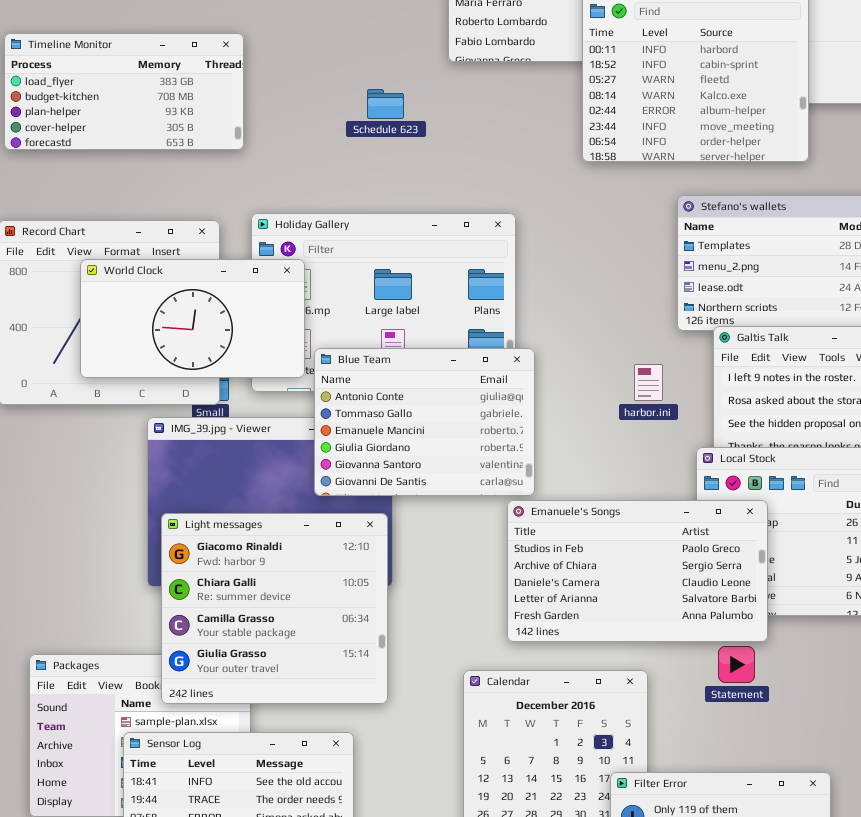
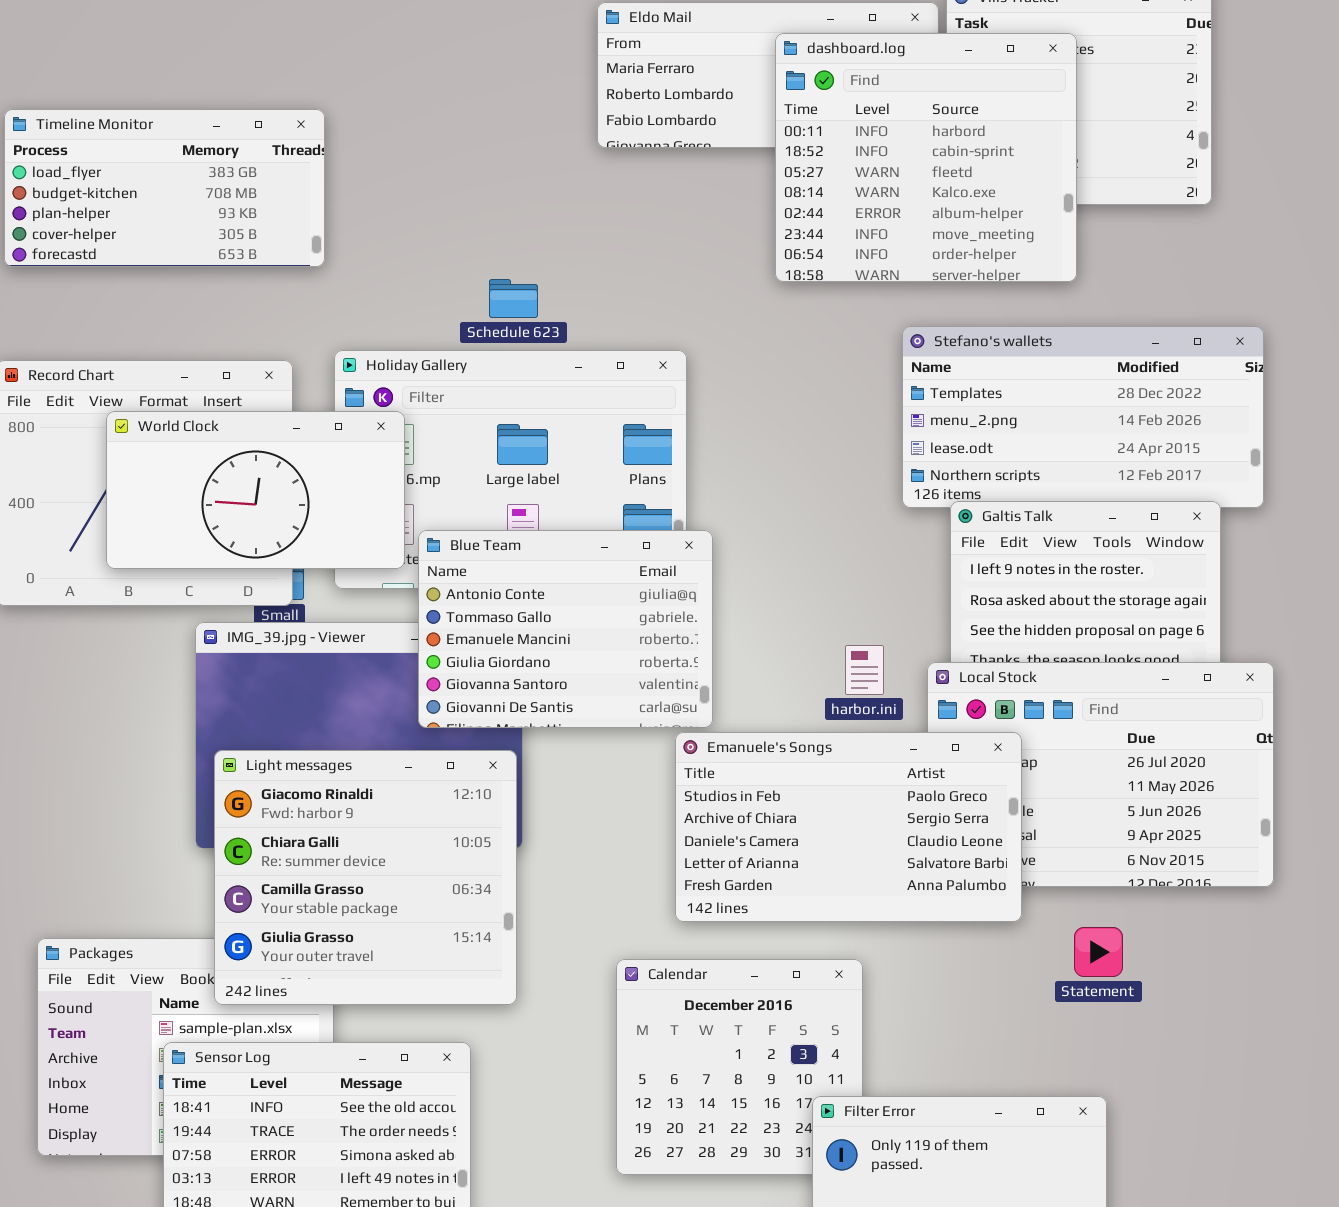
Schedule 623: [367,89,404,119] -> [489,279,538,318], moved
harbor.ini: [634,364,663,401] -> [845,645,884,695], moved
Statement: [718,646,755,683] -> [1074,927,1123,977], moved

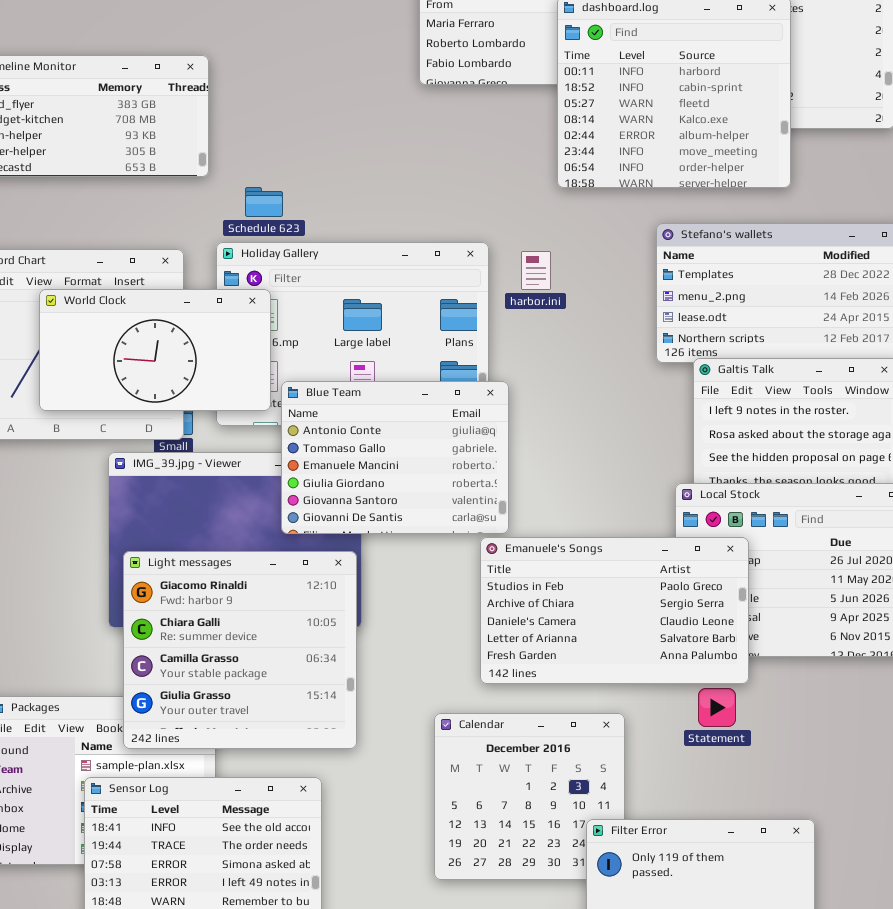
Schedule 623: [489,279,538,318] -> [245,187,283,217], moved
harbor.ini: [845,645,884,695] -> [521,251,551,290], moved
Statement: [1074,927,1123,977] -> [698,688,736,727], moved

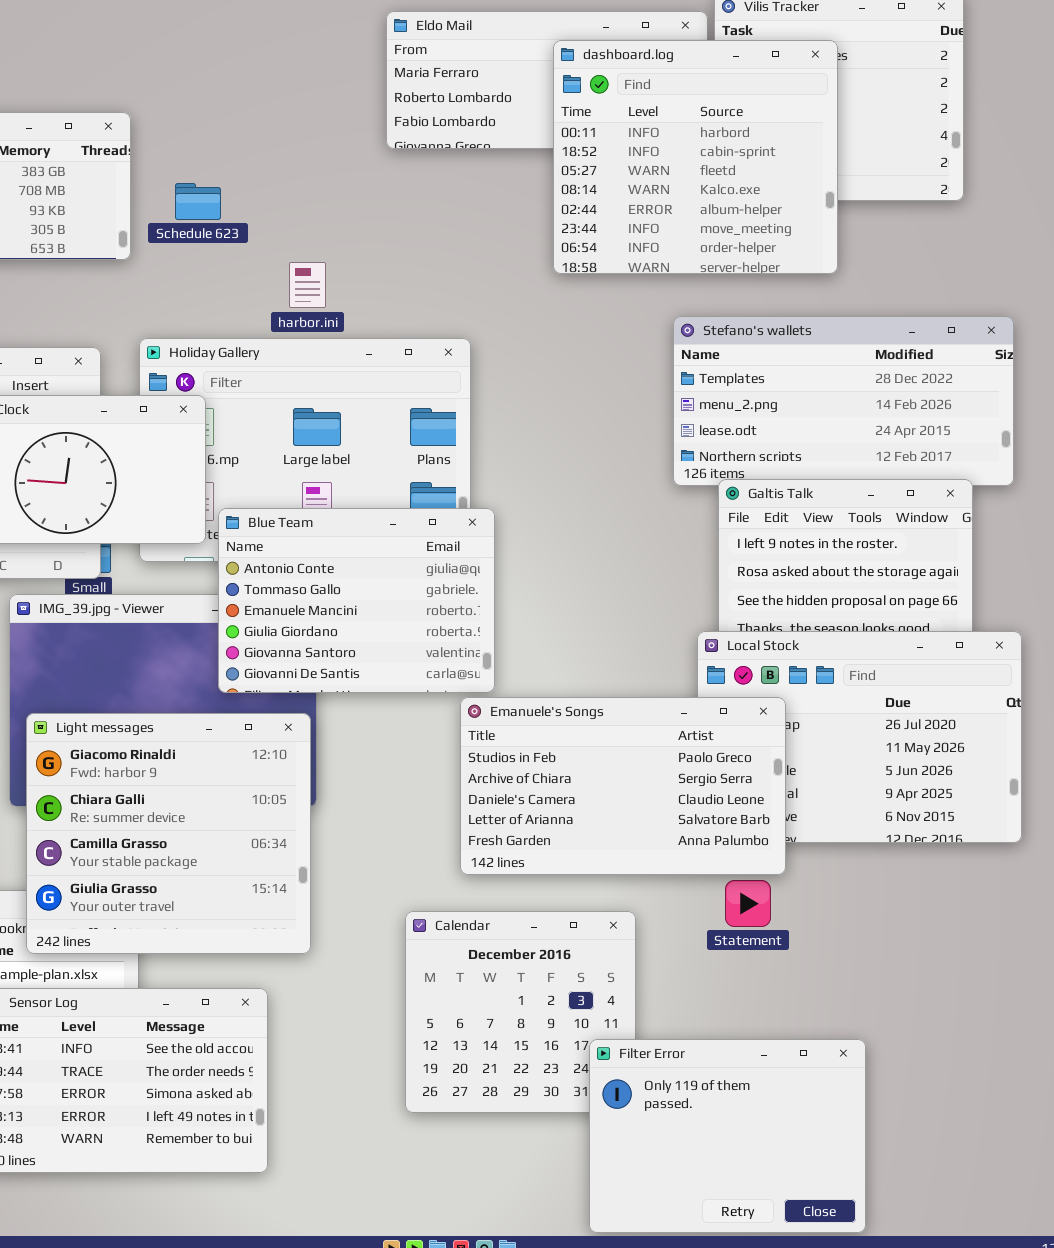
Schedule 623: [245,187,283,217] -> [175,183,221,220], moved
harbor.ini: [521,251,551,290] -> [289,262,326,308], moved

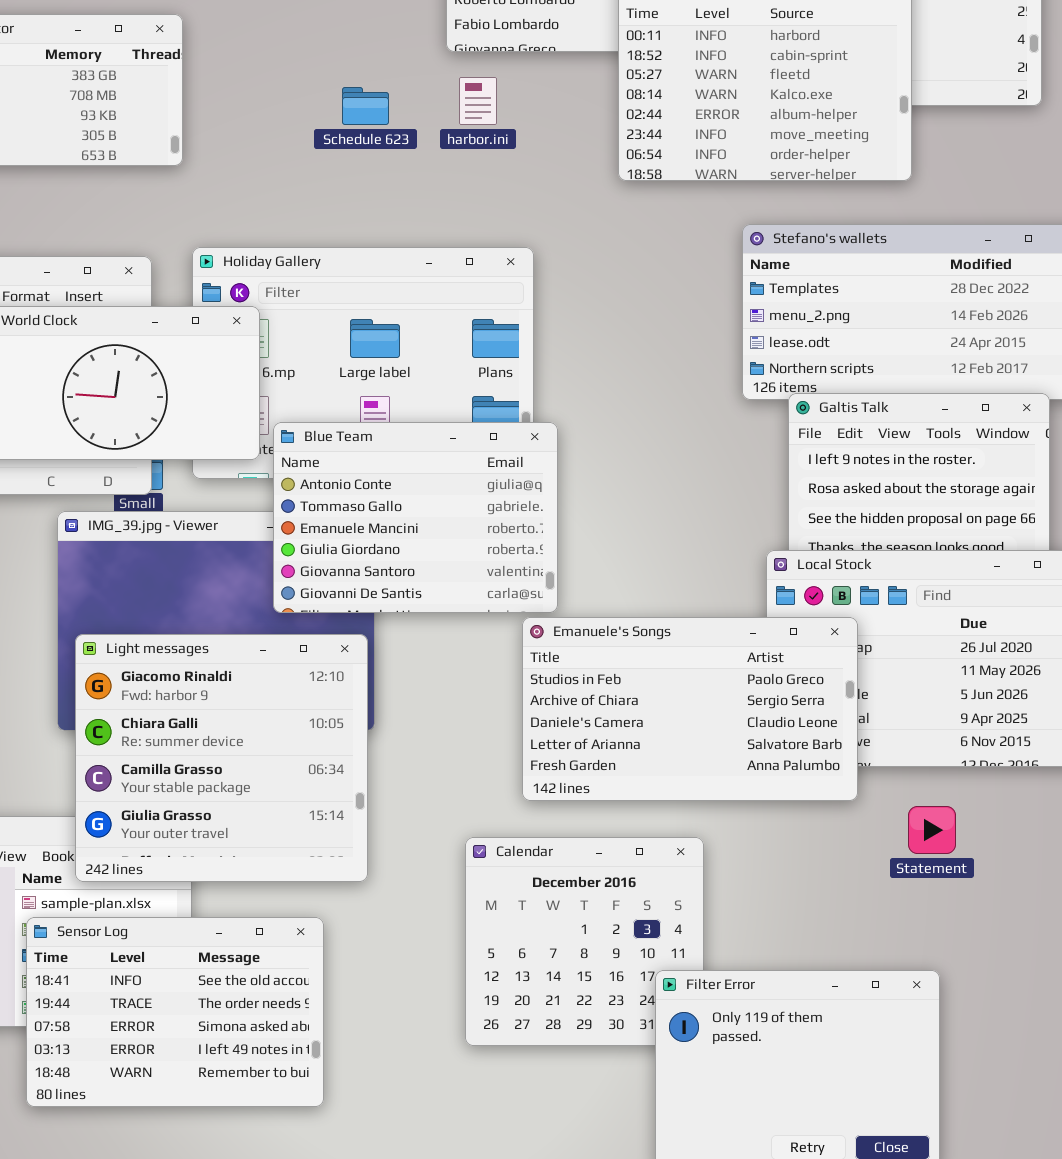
Schedule 623: [175,183,221,220] -> [342,87,389,125], moved
harbor.ini: [289,262,326,308] -> [459,77,497,125], moved
Statement: [725,880,771,927] -> [908,806,956,854], moved

